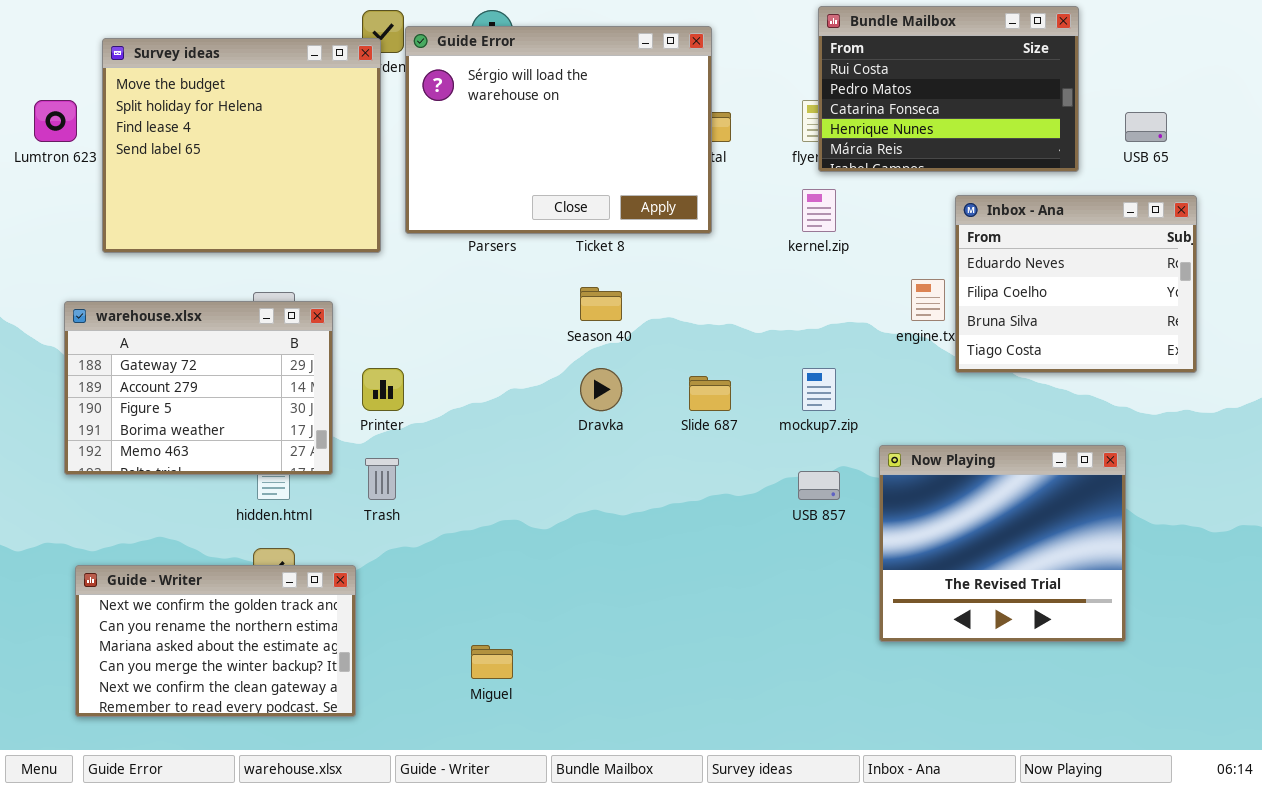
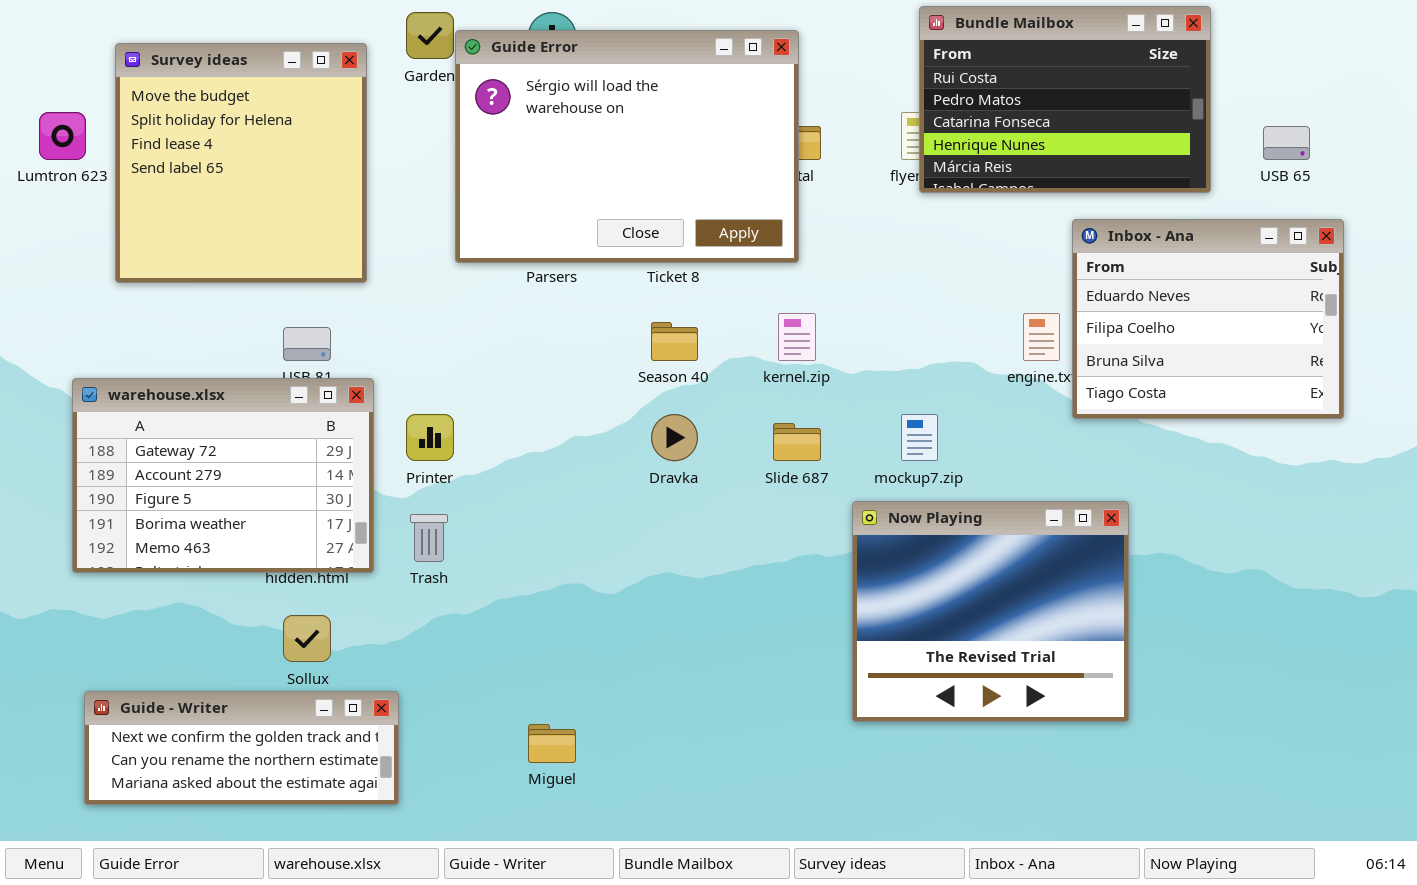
Survey ideas: [102,38,381,253] -> [115,43,367,283], resized
kernel.zip: [802,189,836,232] -> [778,313,816,361], moved
warehouse.xlsx: [64,301,333,475] -> [72,378,374,573], moved
Now Playing: [879,445,1126,642] -> [852,501,1129,722], moved
Guide - Writer: [75,565,356,717] -> [84,691,399,805], resized

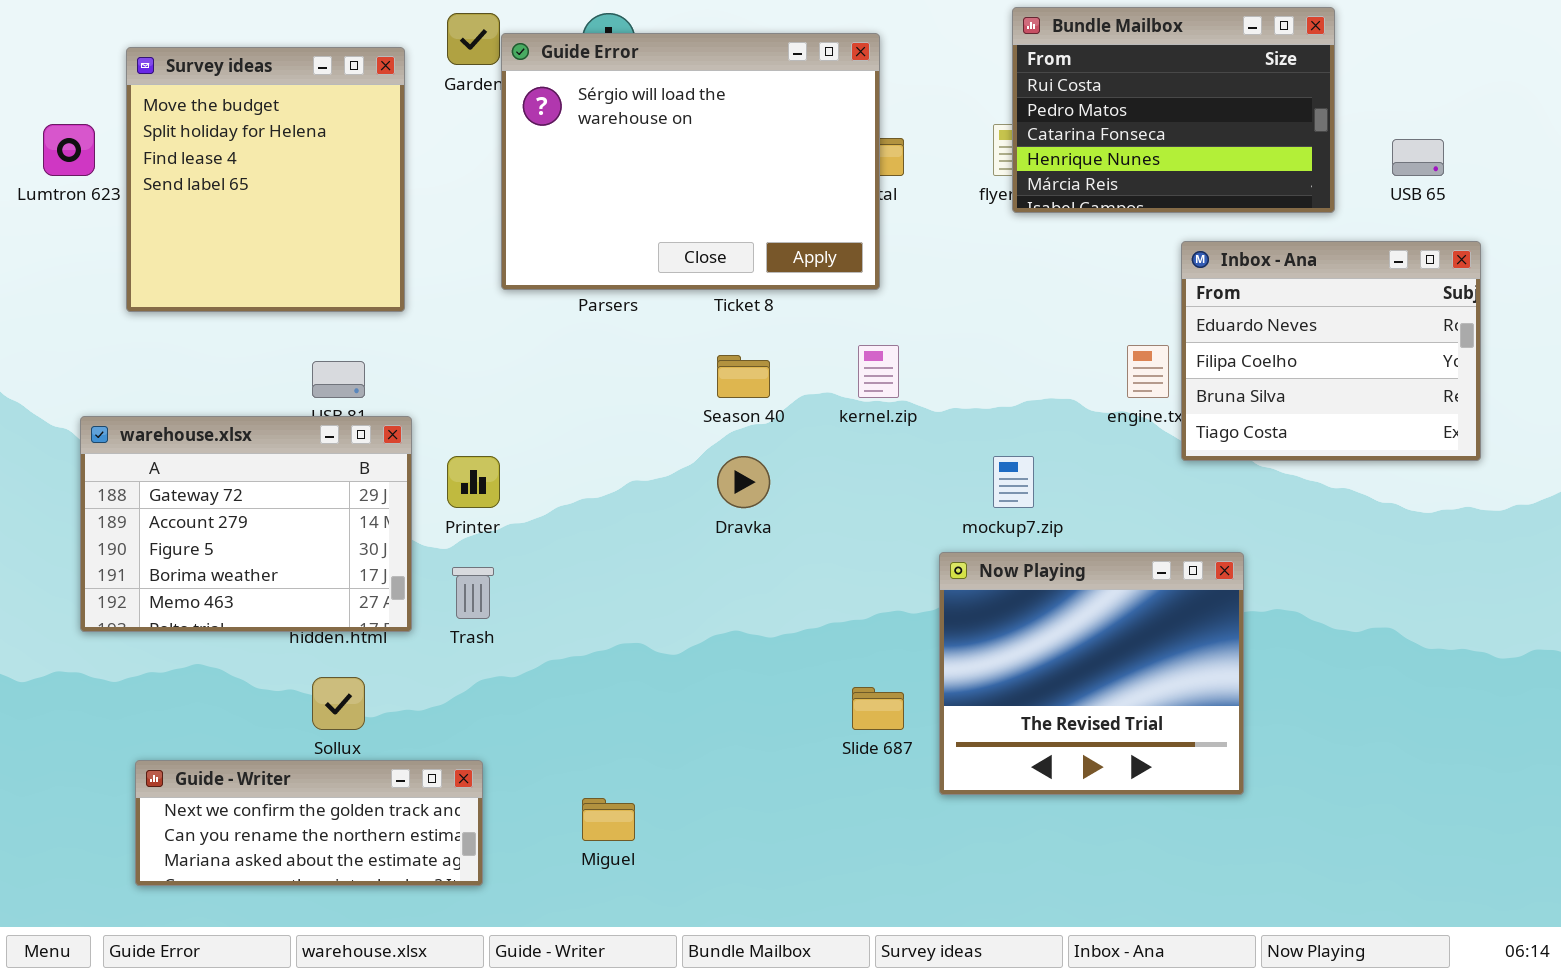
Slide 687: [773,423,821,461] -> [852,687,904,730], moved
Guide - Writer: [84,691,399,805] -> [135,760,483,886], moved

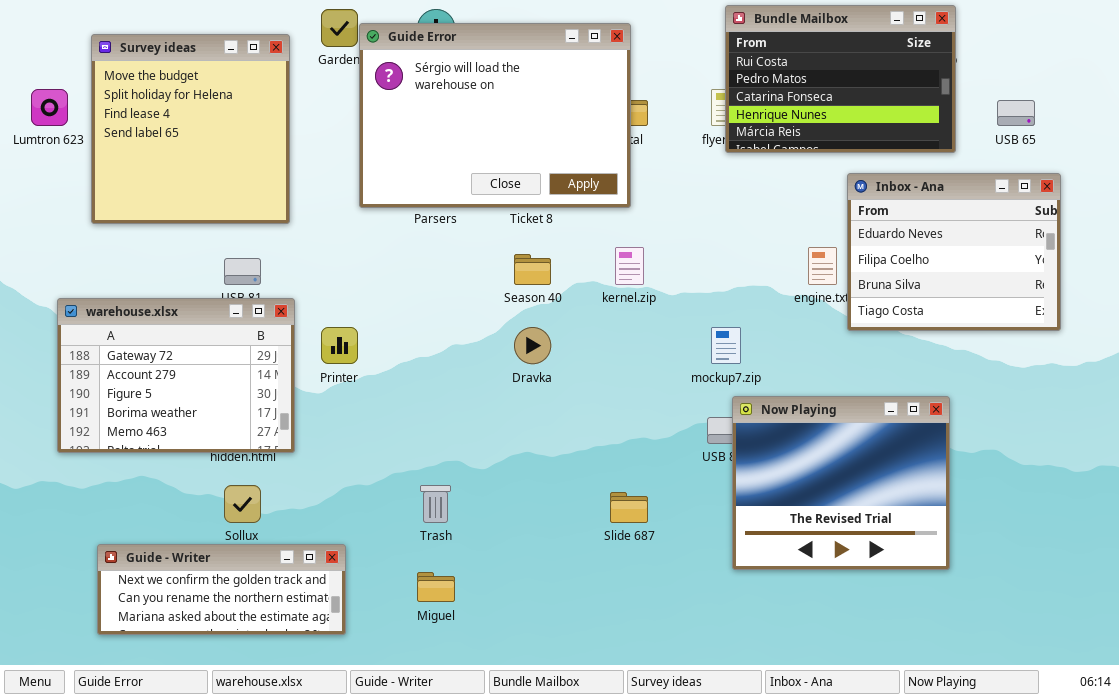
Now Playing: [939,552,1244,795] -> [732,396,950,570], moved
Trash: [452,567,494,619] -> [420,485,451,523], moved

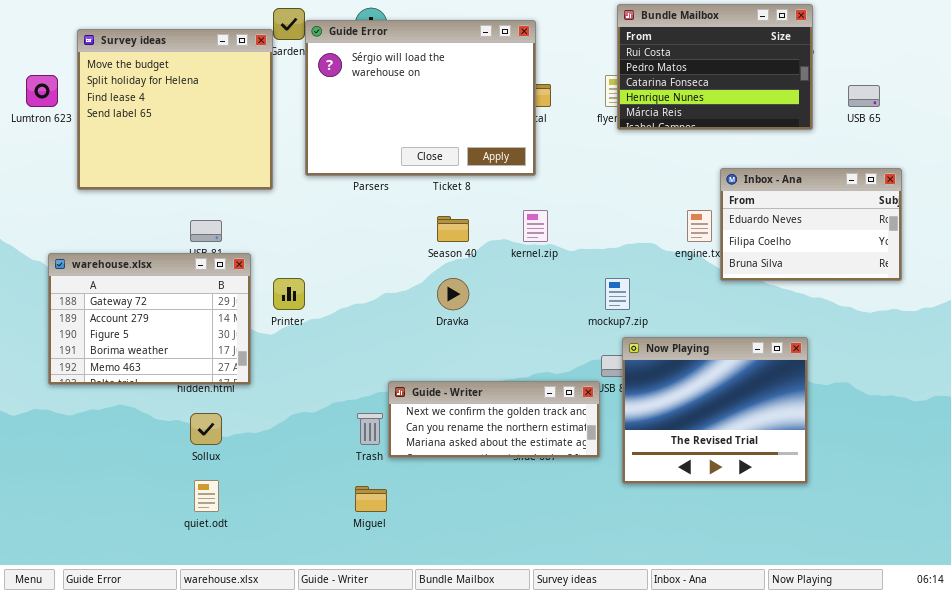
Survey ideas: [91,34,290,224] -> [77,29,273,190], resized
Inbox - Ana: [847,173,1061,331] -> [720,168,902,281], resized
Guide - Writer: [97,544,346,635] -> [388,381,600,458], moved

